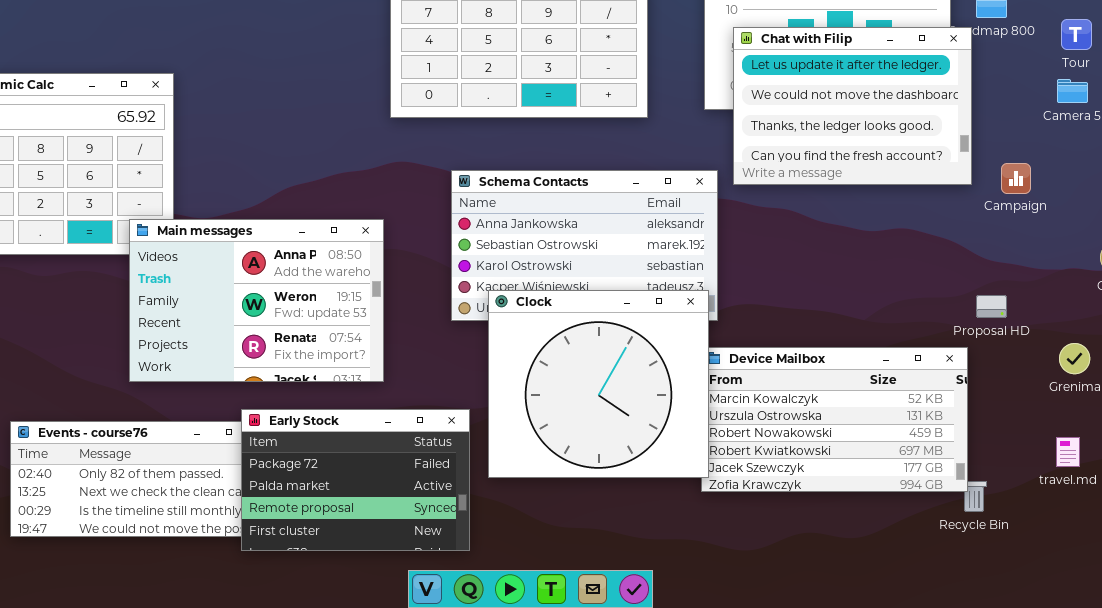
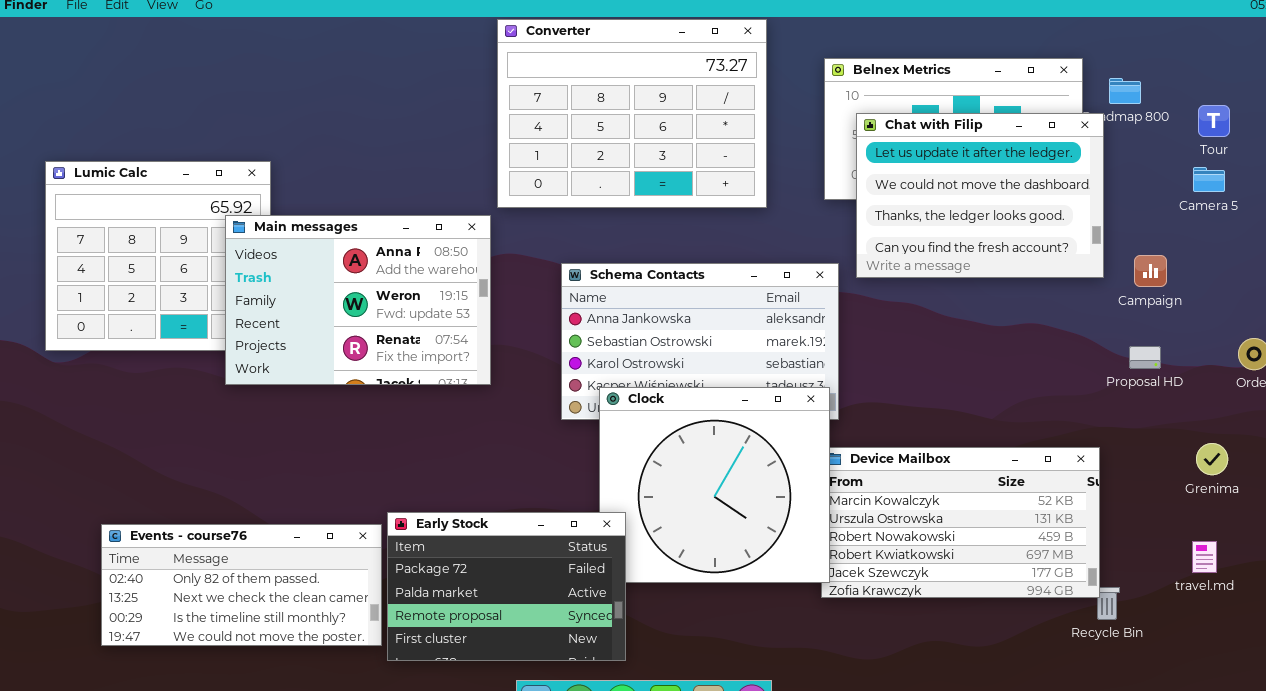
Main messages: [129,219,384,382] -> [225,215,491,385], moved
Proposal HD: [976,295,1007,318] -> [1129,346,1161,369], moved
Early Stock: [241,409,470,551] -> [387,512,626,661], moved

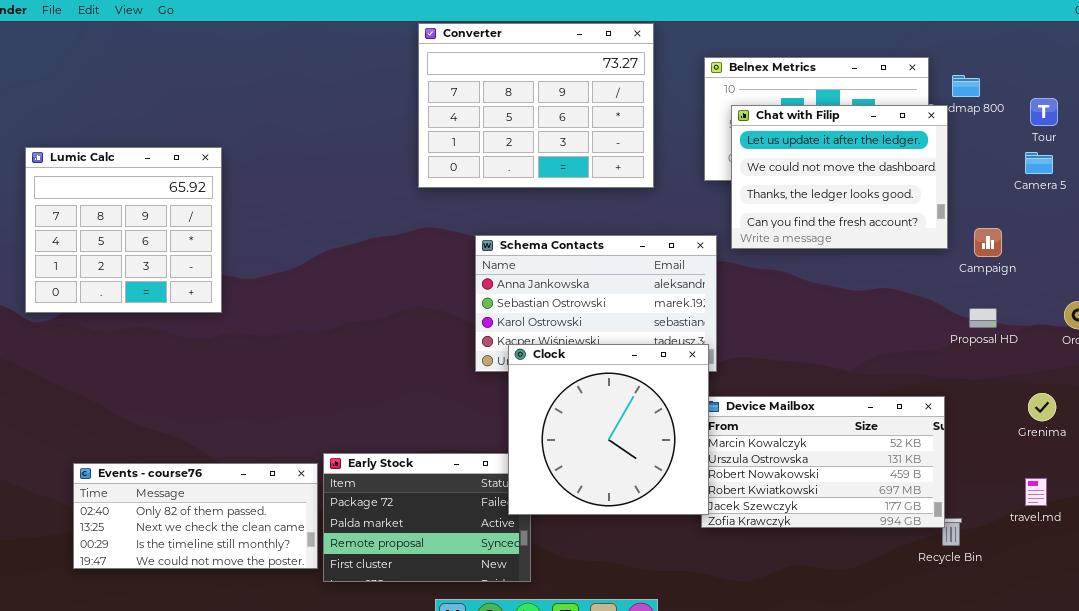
Main messages: [225,215,491,385] -> none, closed
Clock: [599,387,830,583] -> [508,344,709,515], raised

